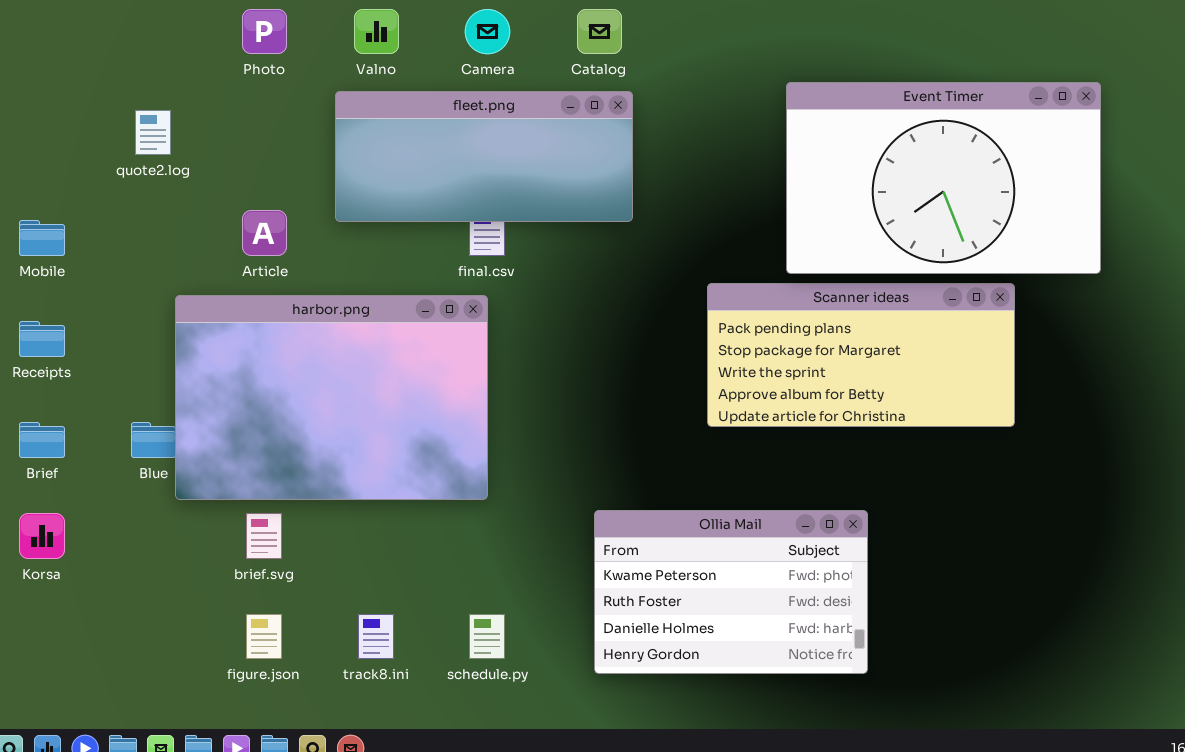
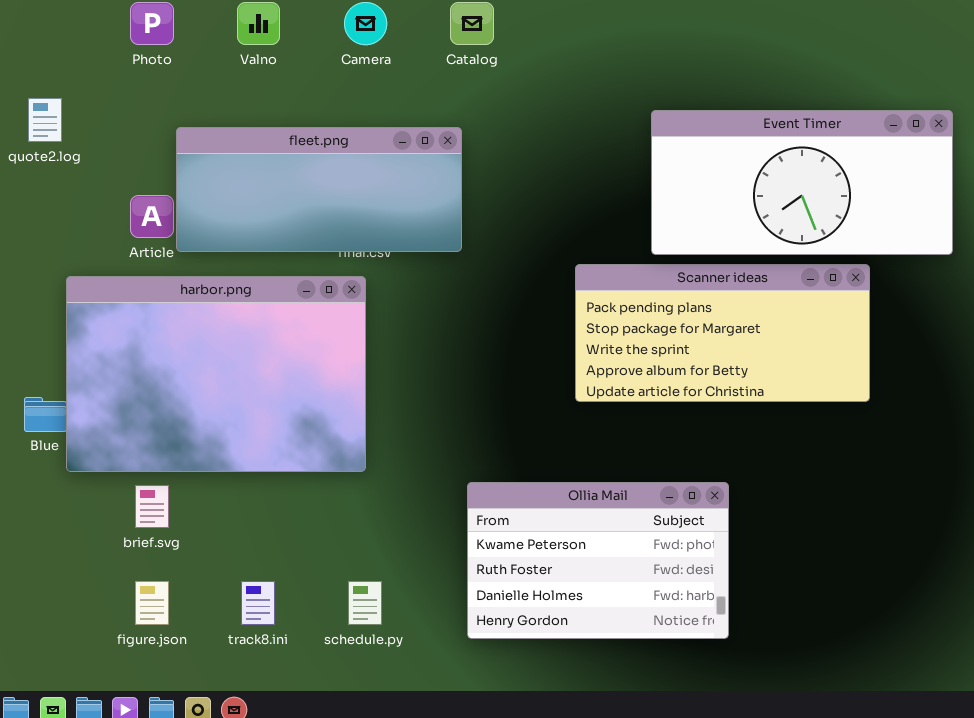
Event Timer: [786,82,1101,274] -> [651,110,953,255], resized
fleet.png: [335,91,633,222] -> [176,127,462,252], moved

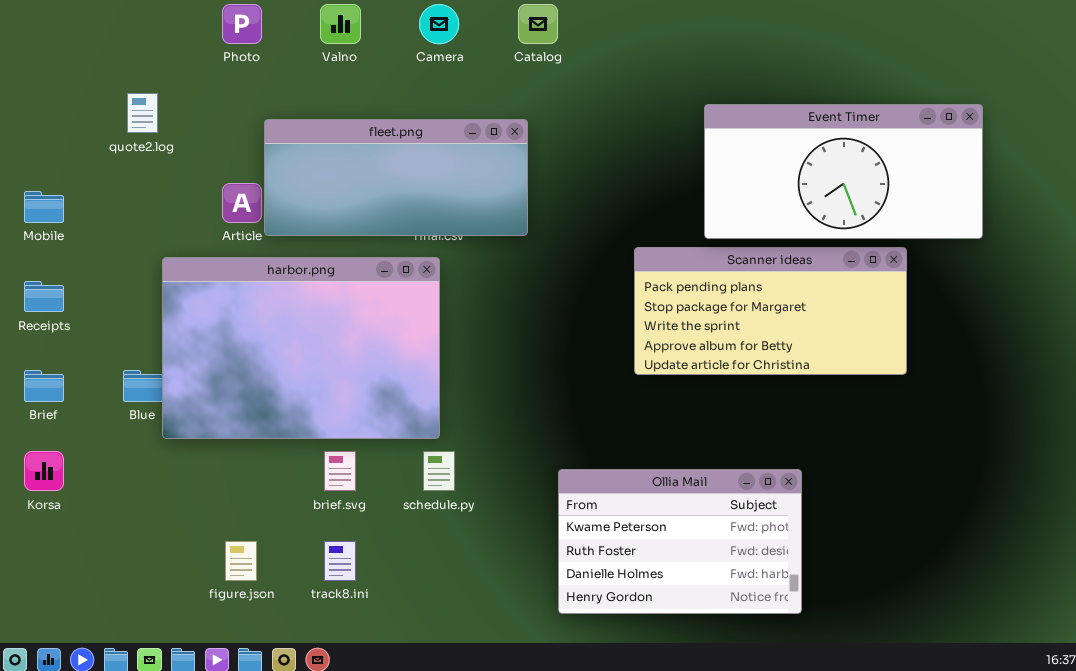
Ollia Mail: [467,482,729,639] -> [558,469,802,614], moved
brief.svg: [135,485,169,528] -> [324,451,356,491], moved
schedule.py: [348,581,382,625] -> [423,451,455,491], moved

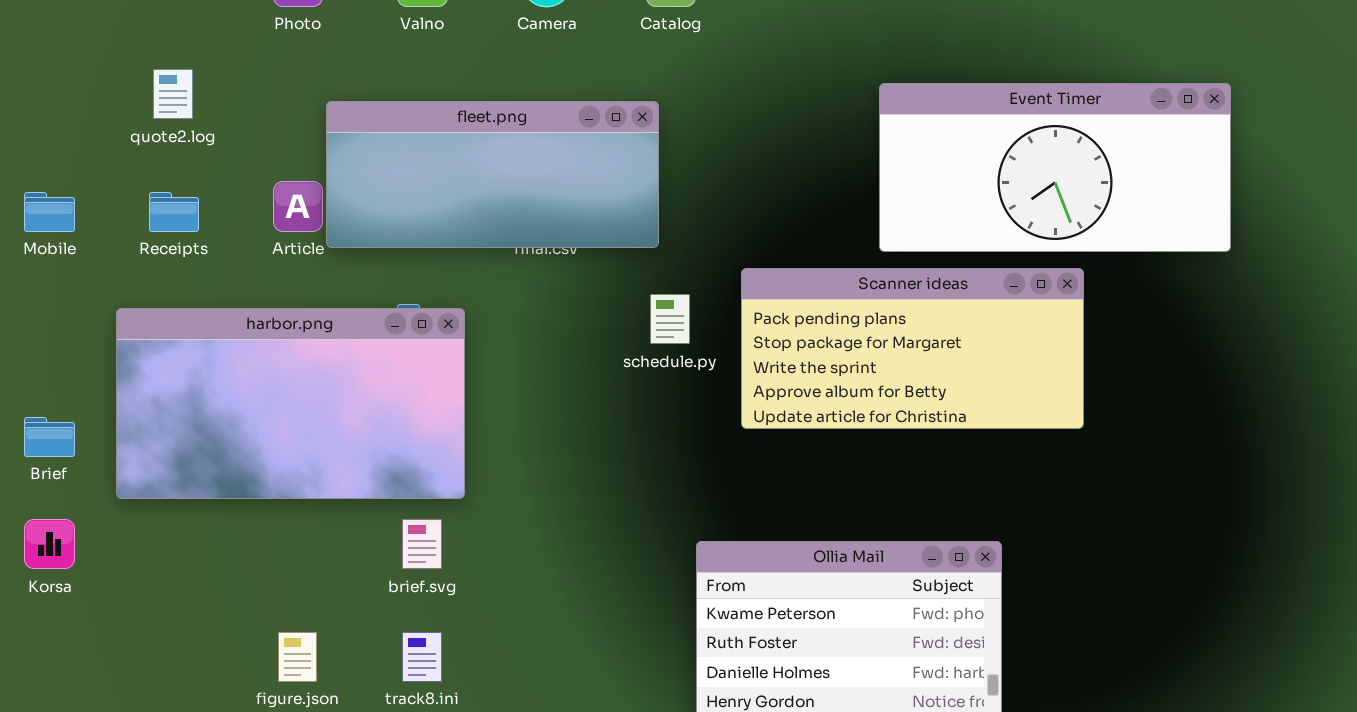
Scanner ideas: [634,247,907,375] -> [741,268,1084,429], moved
harbor.png: [162,257,440,439] -> [116,308,465,499], moved, resized
Receipts: [24,281,64,312] -> [149,192,199,232], moved
schedule.py: [423,451,455,491] -> [650,294,690,344], moved

